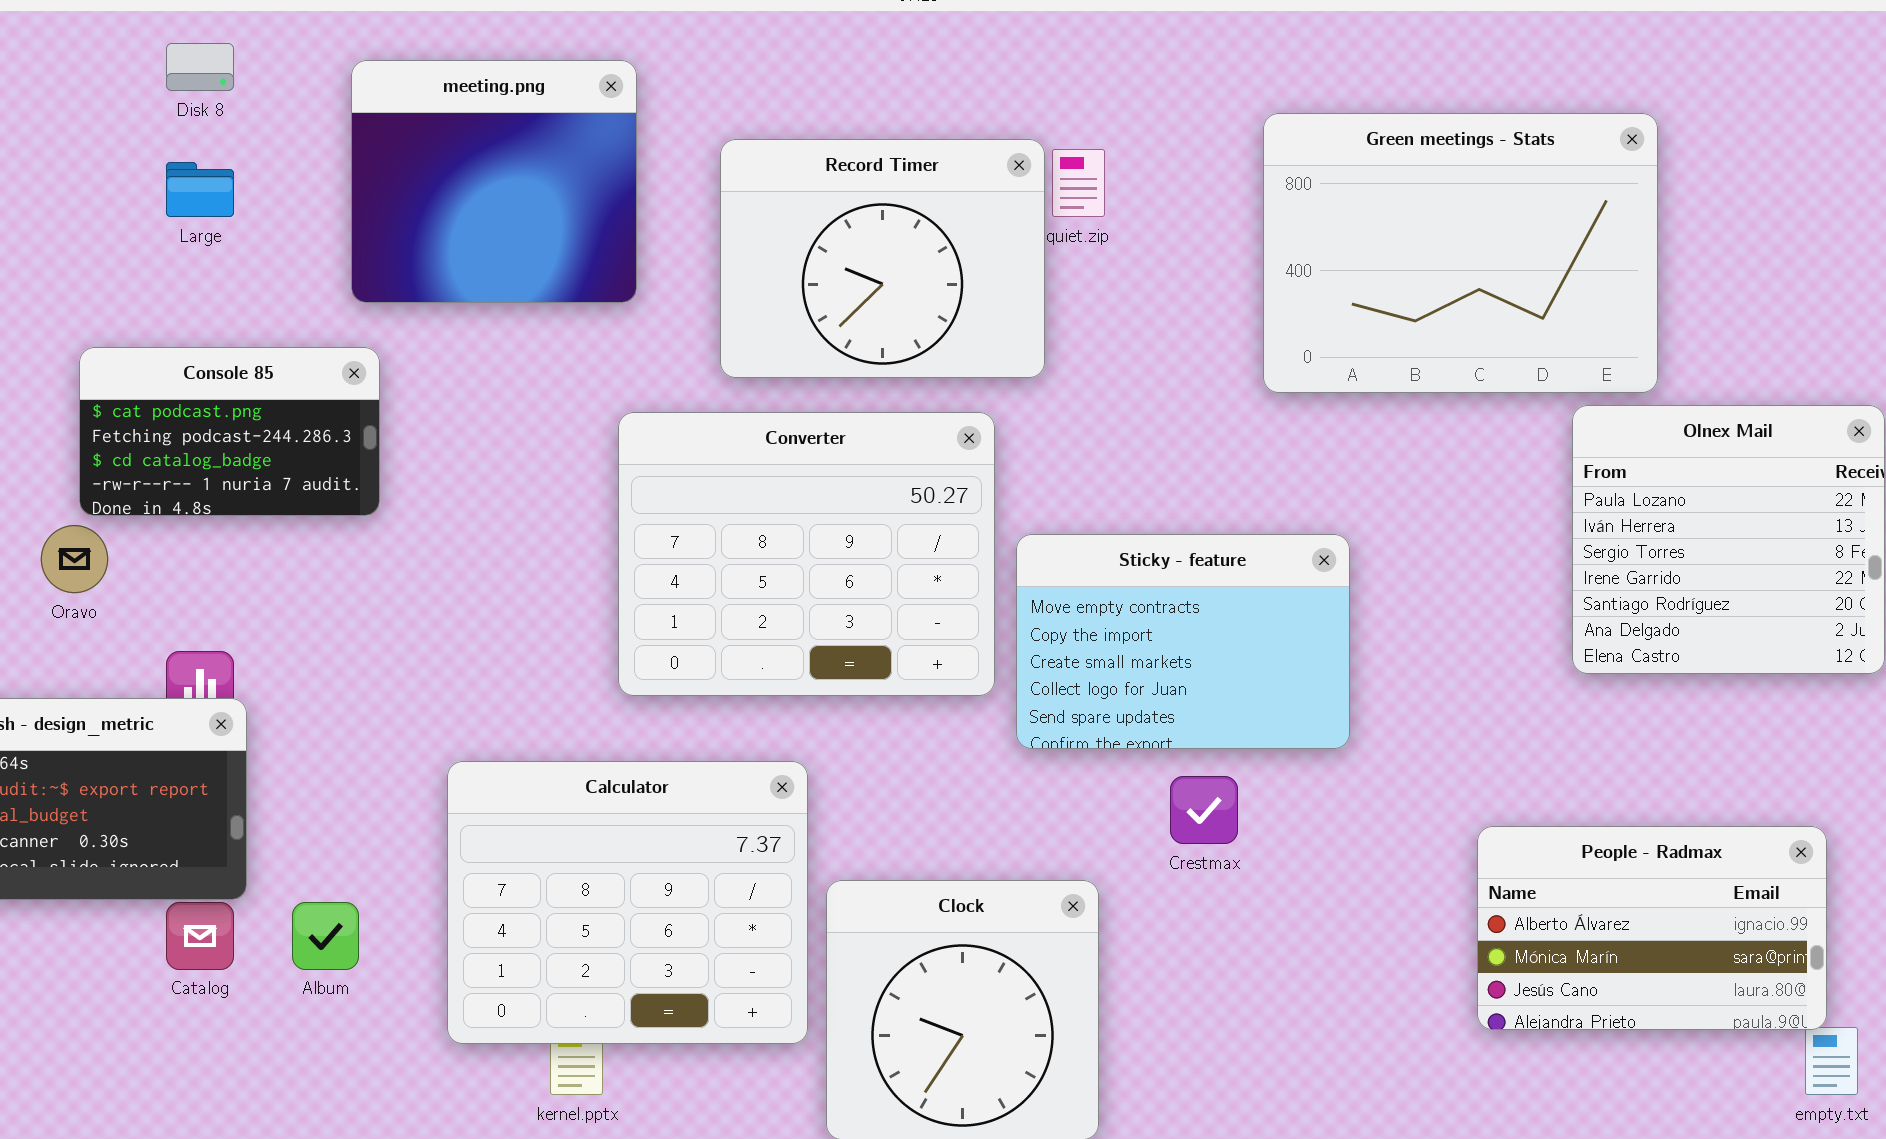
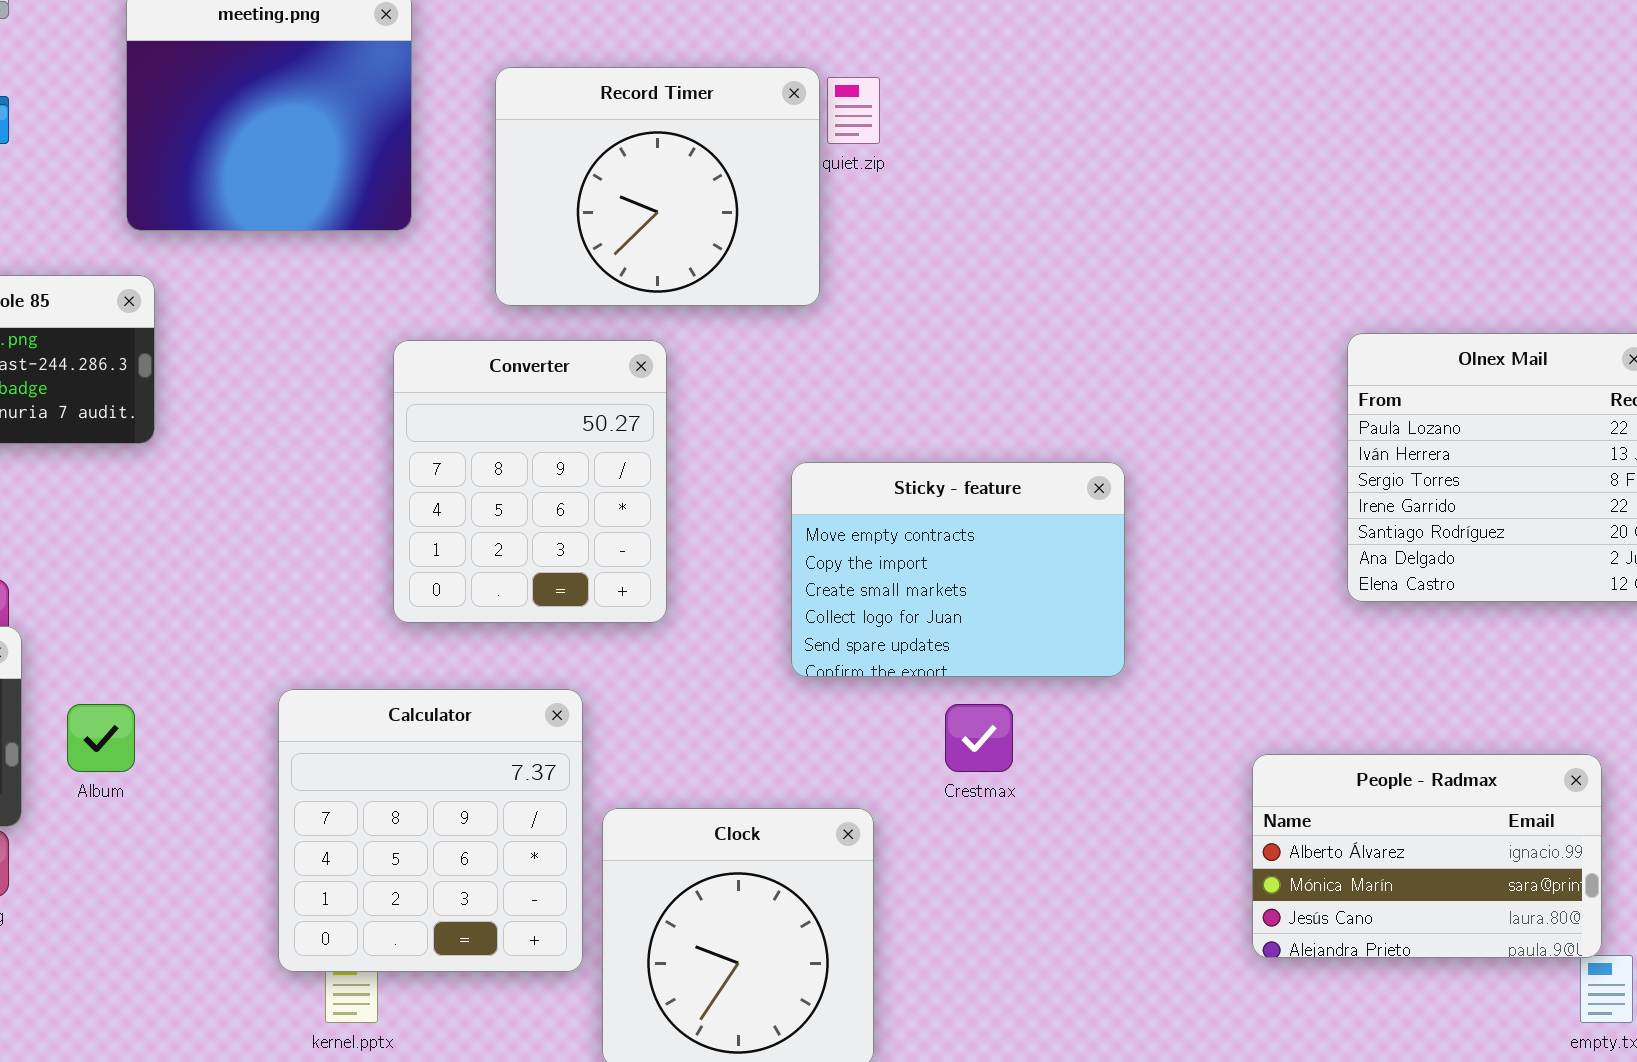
Green meetings - Stats: [1263,113,1658,393] -> none, closed
Converter: [618,412,995,696] -> [393,340,667,623], resized
Calculator: [447,761,808,1044] -> [278,689,583,972], resized
Album: [292,902,359,970] -> [67,704,135,772], moved

